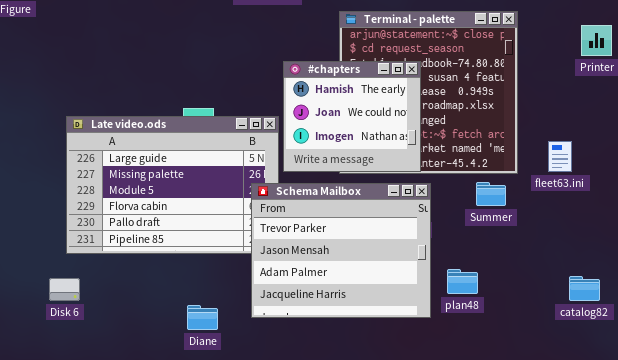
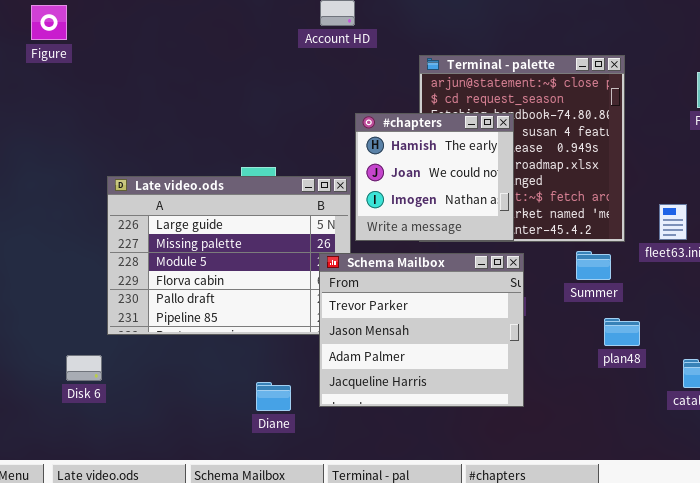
plan48: [447,269,478,294] -> [604,318,640,346], moved
Disk 6: [49,278,80,301] -> [66,355,102,381], moved
Diane: [187,305,218,330] -> [256,382,291,411], moved

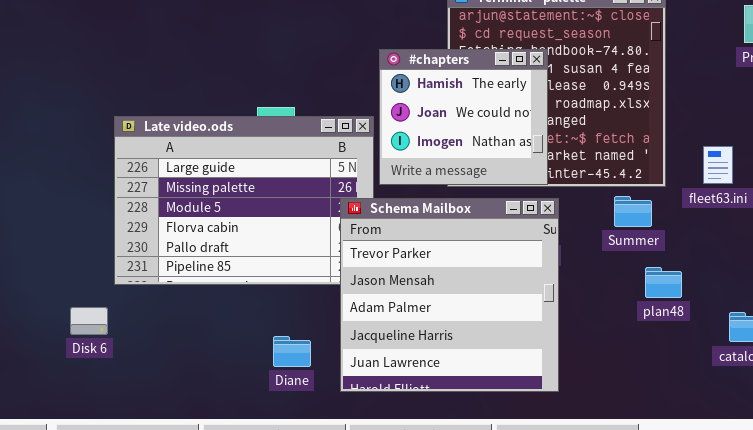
Schema Mailbox: [319,253,524,407] -> [340,198,559,392], resized

